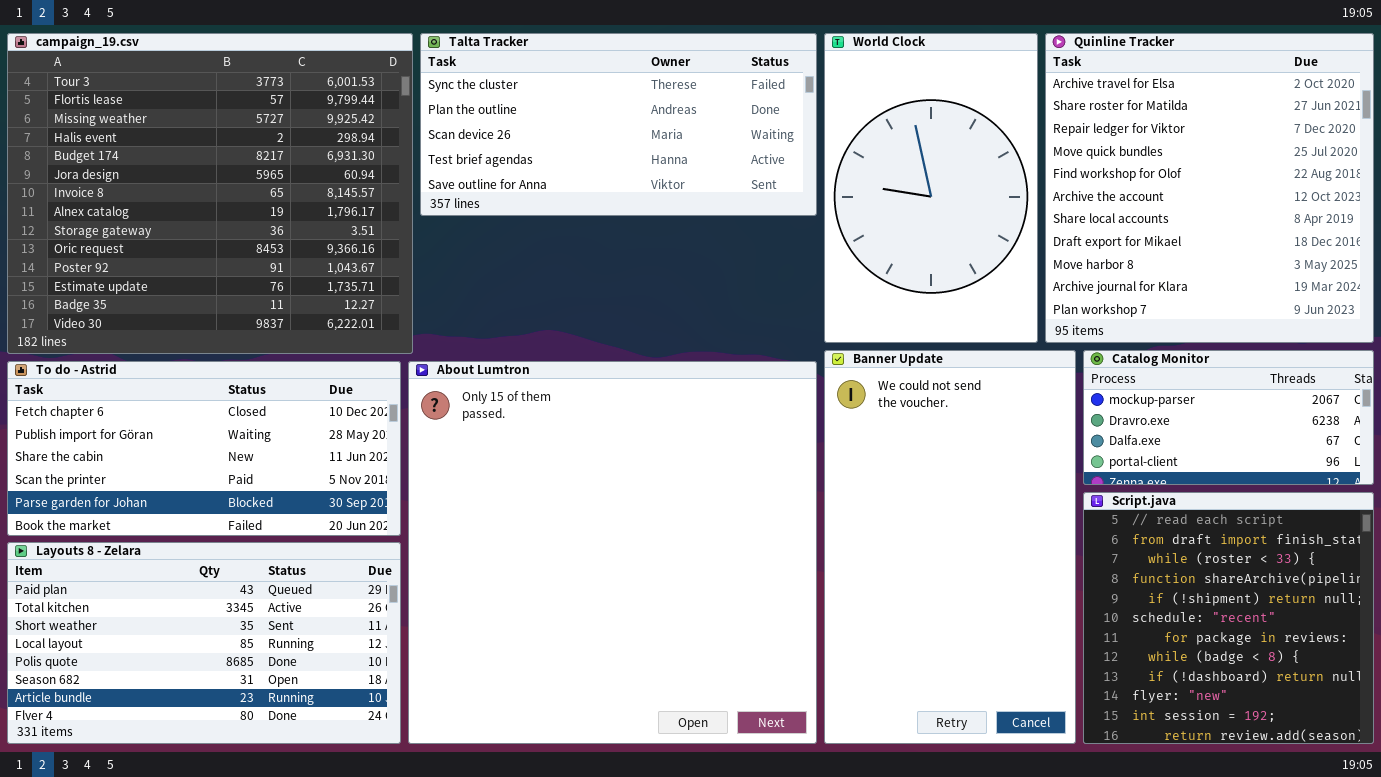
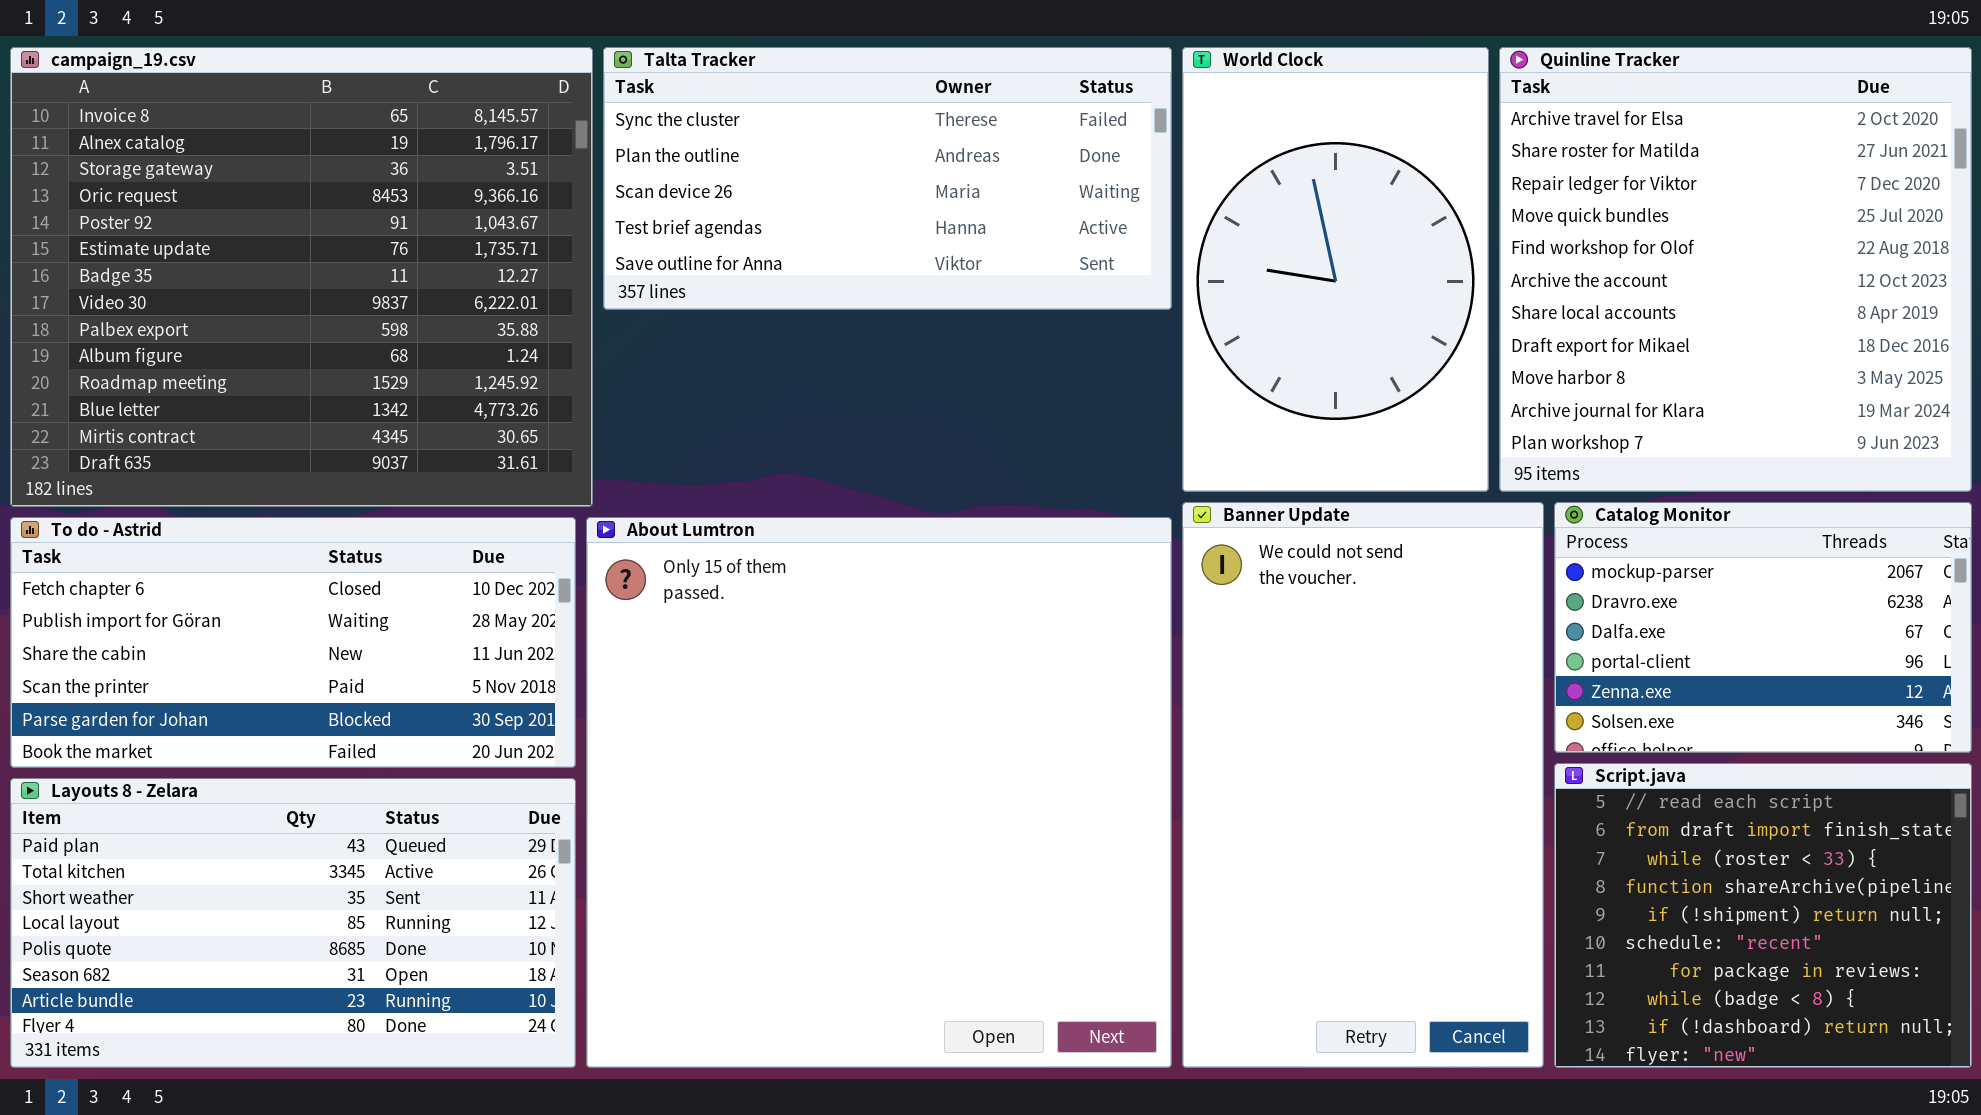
campaign_19.csv: [7,33,413,354] -> [10,47,593,507], scrolled down 6 rows
Catalog Monitor: [1083,350,1374,485] -> [1554,502,1972,753], resized
Script.java: [1083,492,1374,744] -> [1554,763,1972,1068], resized

